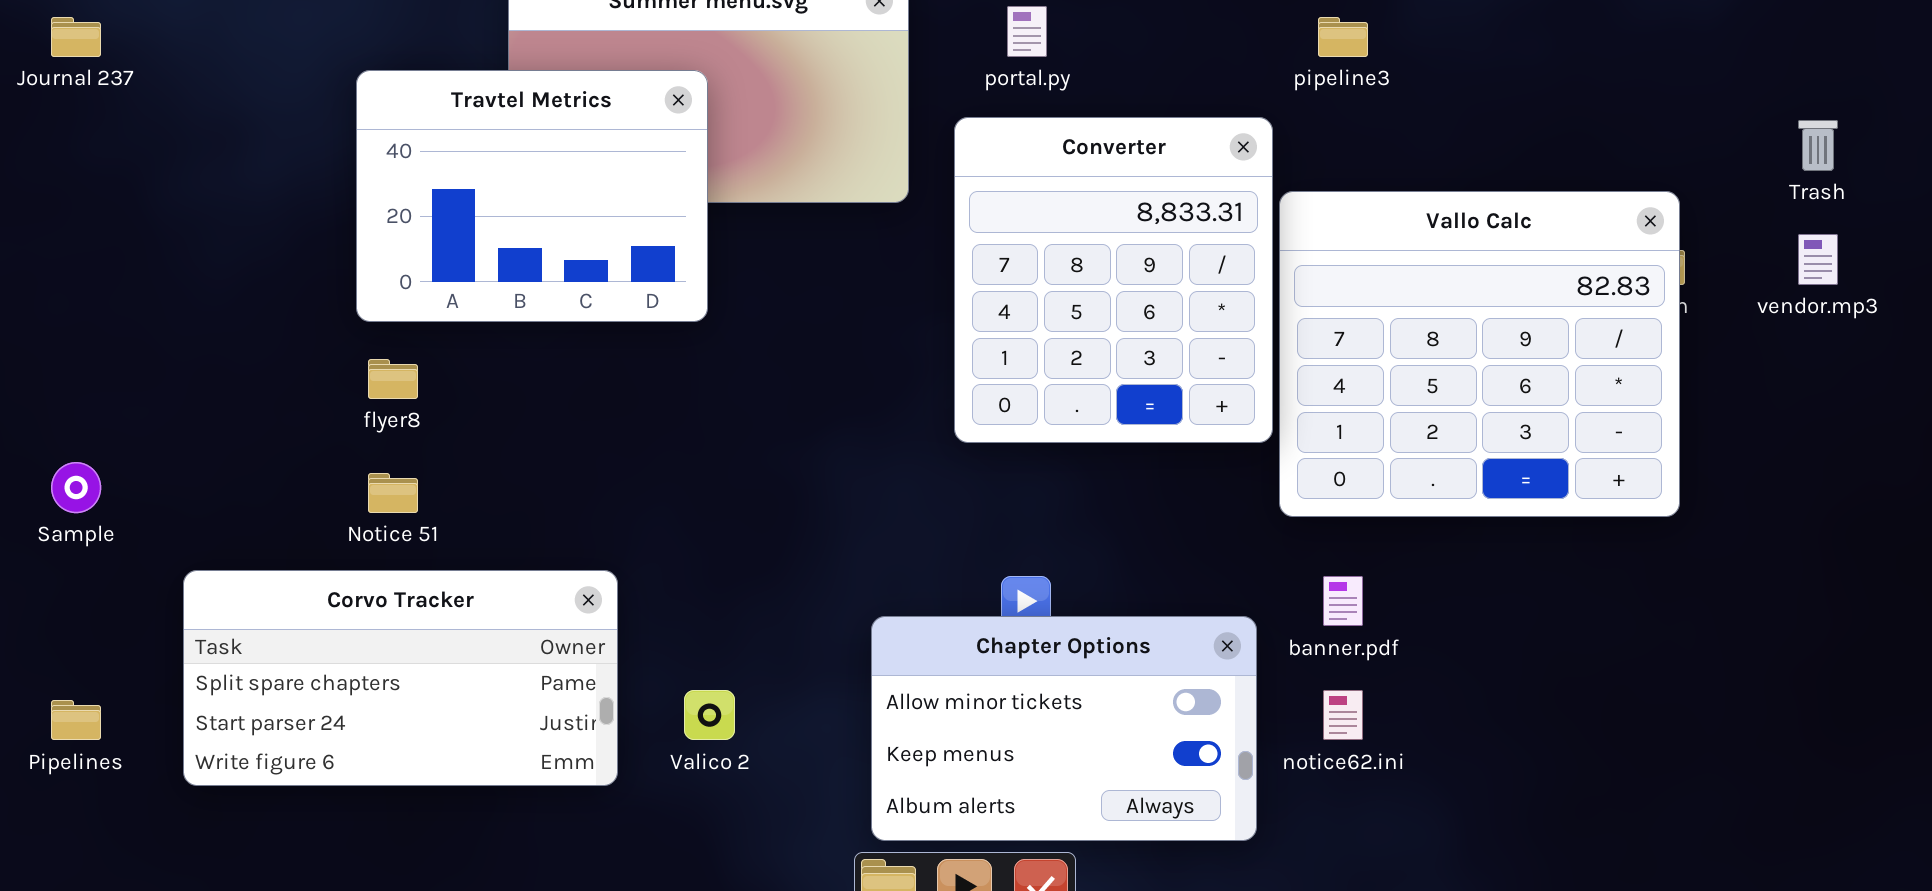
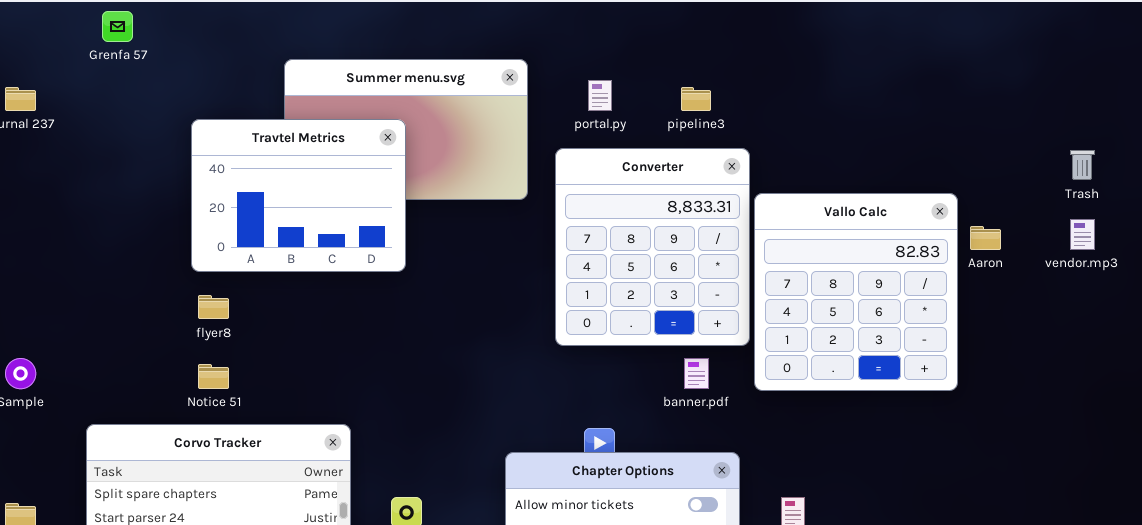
pipeline3: [1318,17,1368,57] -> [681,87,711,111], moved
Vallo Calc: [1279,191,1680,517] -> [754,193,958,391], resized
banner.pdf: [1323,576,1363,626] -> [684,358,709,389], moved

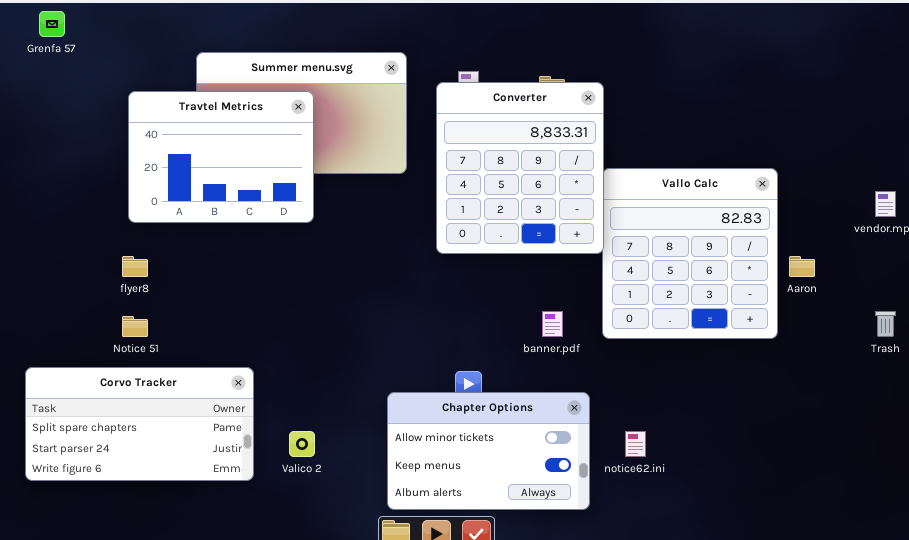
Travtel Metrics: [191,119,406,272] -> [128,91,314,223], moved
Converter: [555,148,750,346] -> [436,82,604,254], moved
Trash: [1070,150,1095,180] -> [875,311,896,337], moved
Aaron: [970,226,1001,250] -> [789,256,815,277], moved

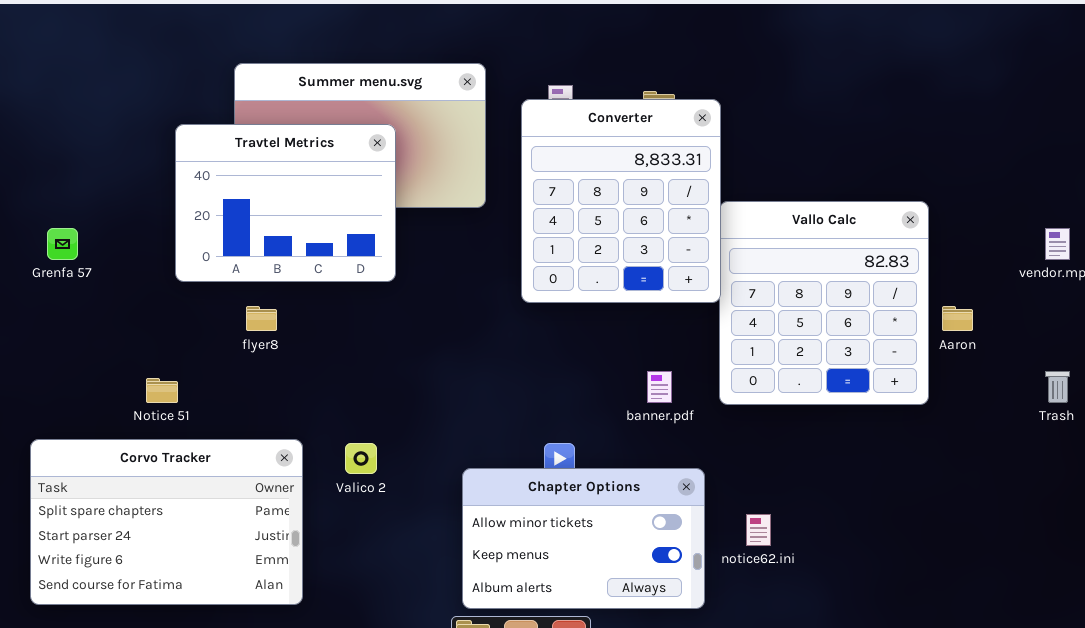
Grenfa 57: [39,11,65,37] -> [47,228,78,260], moved
Travtel Metrics: [128,91,314,223] -> [175,124,396,282], moved
flyer8: [122,256,148,277] -> [246,306,277,331], moved
Corvo Tracker: [25,367,254,481] -> [30,439,303,605], resized
Valico 2: [289,431,315,457] -> [345,443,377,474], moved

